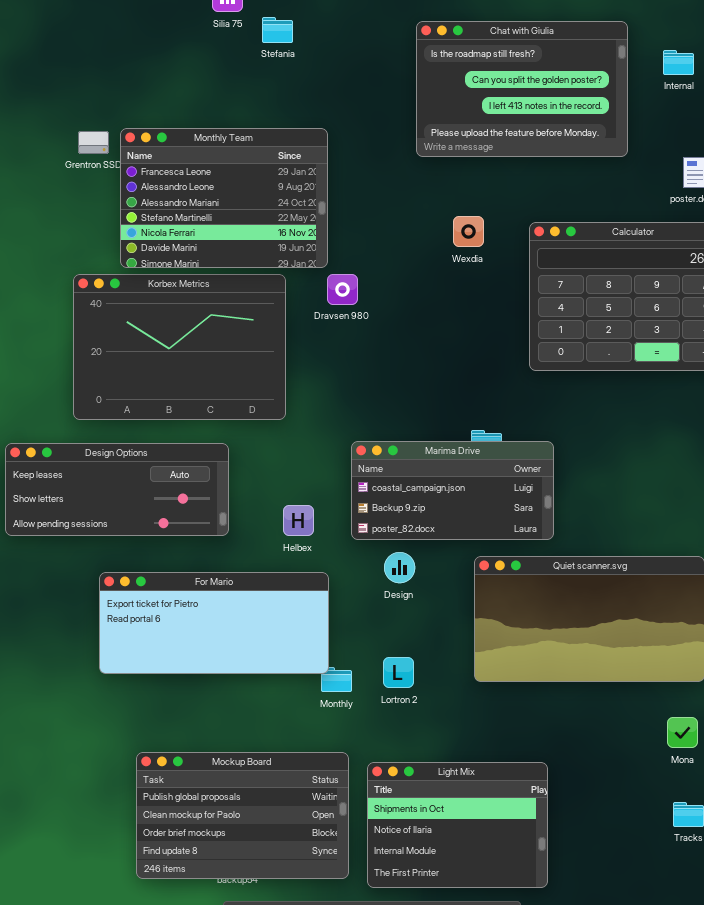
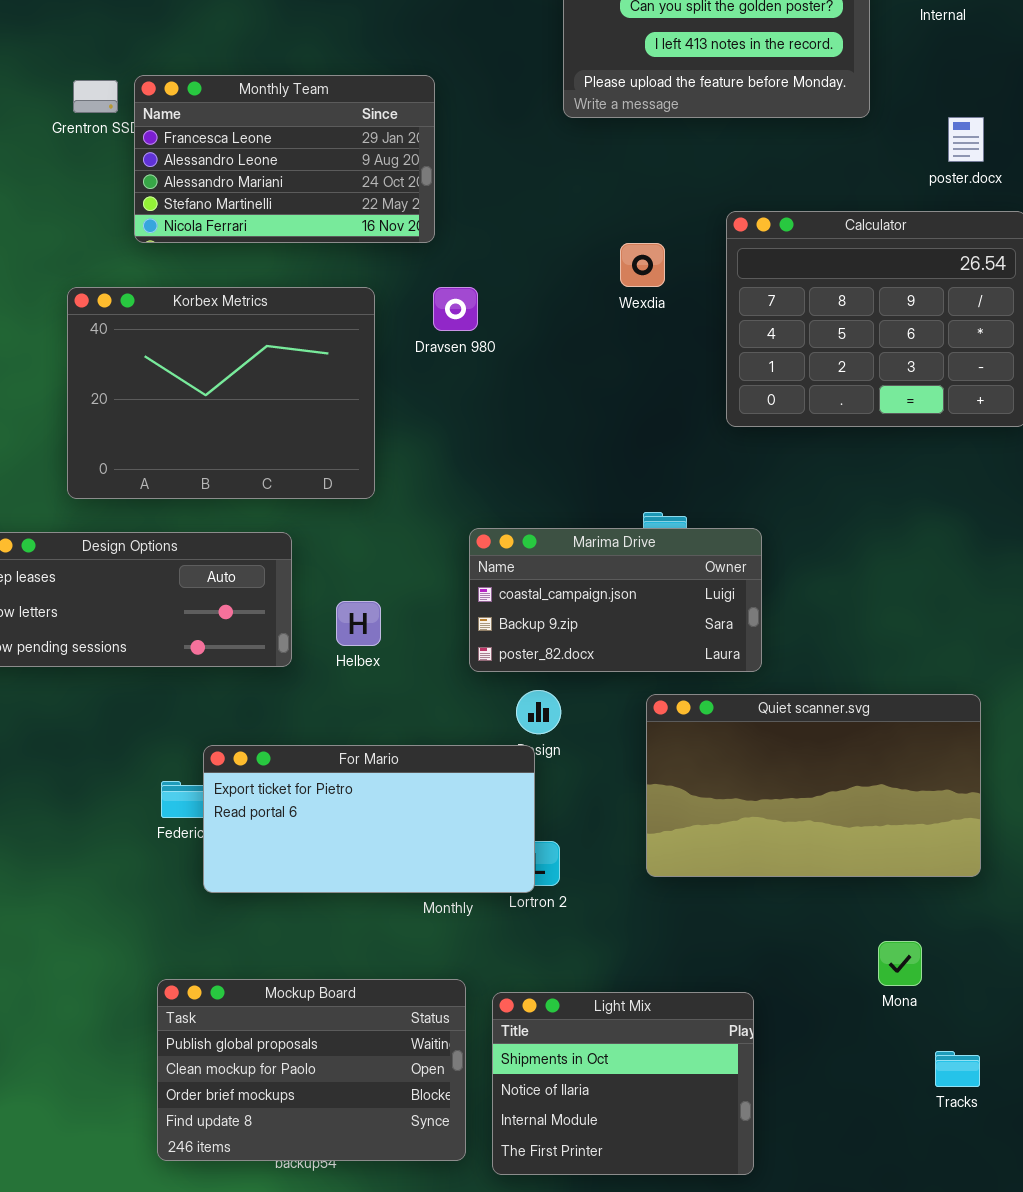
Monthly Team: [120,128,328,268] -> [134,75,435,243], resized
Wexdia: [453,216,484,247] -> [620,243,665,287], moved
Helbex: [283,505,314,536] -> [336,601,381,646], moved
For Mario: [99,572,329,674] -> [203,745,535,893], moved
Mona: [667,717,698,748] -> [878,941,922,986], moved

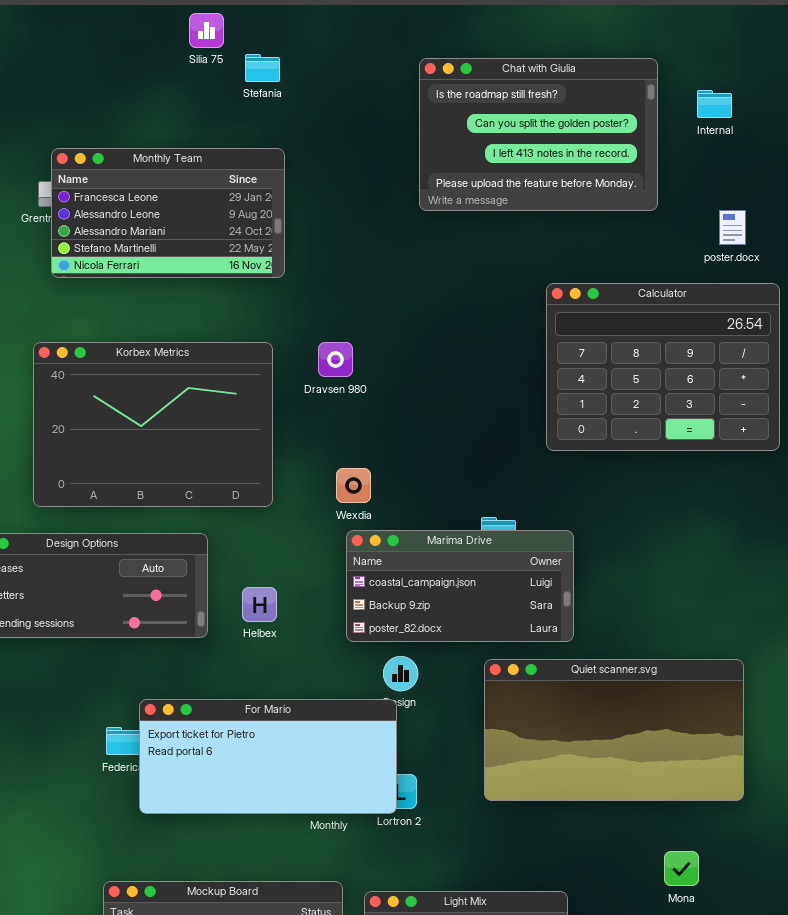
Monthly Team: [134,75,435,243] -> [51,148,285,278], moved
Wexdia: [620,243,665,287] -> [336,468,371,503], moved

